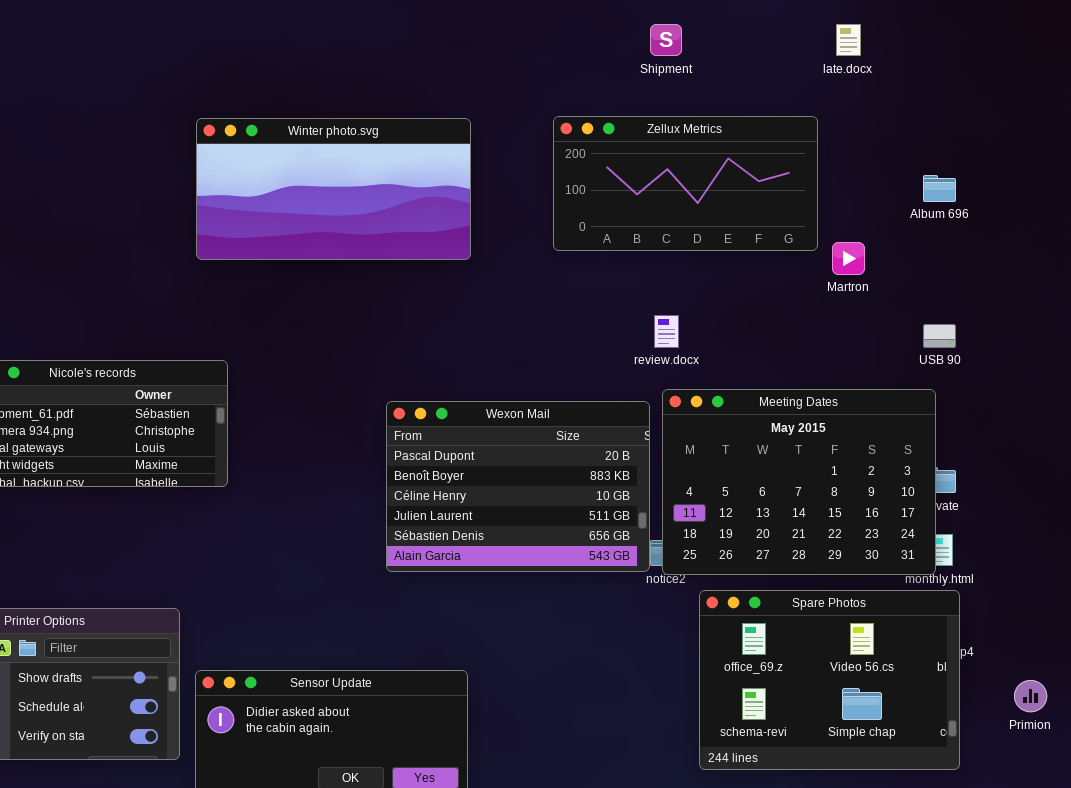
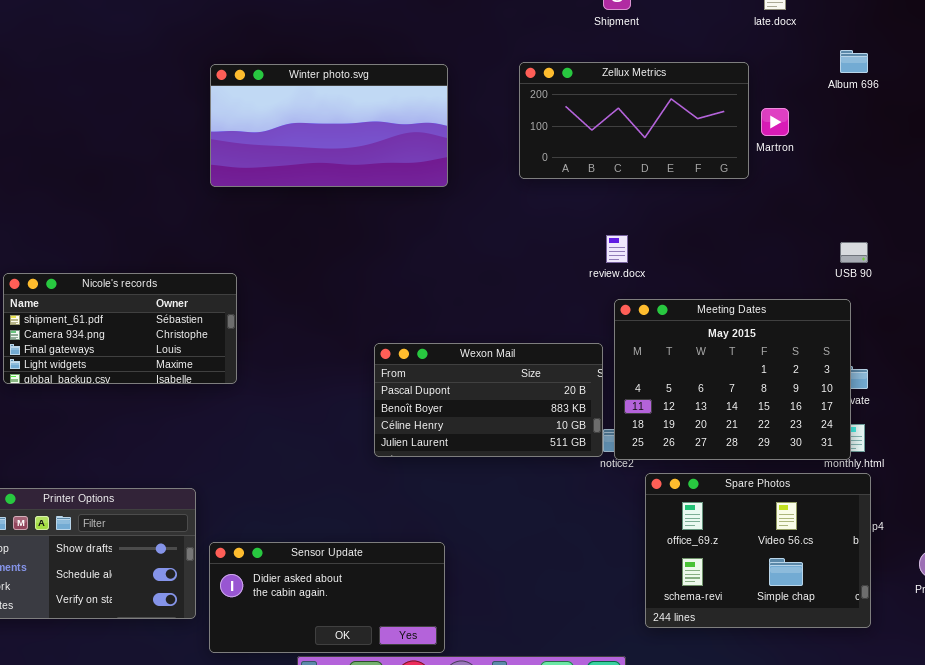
Album 696: [923,175,956,202] -> [840,50,868,73], moved
Martron: [832,242,865,275] -> [761,108,789,136], moved
Wexon Mail: [386,401,650,572] -> [374,343,603,457], resized

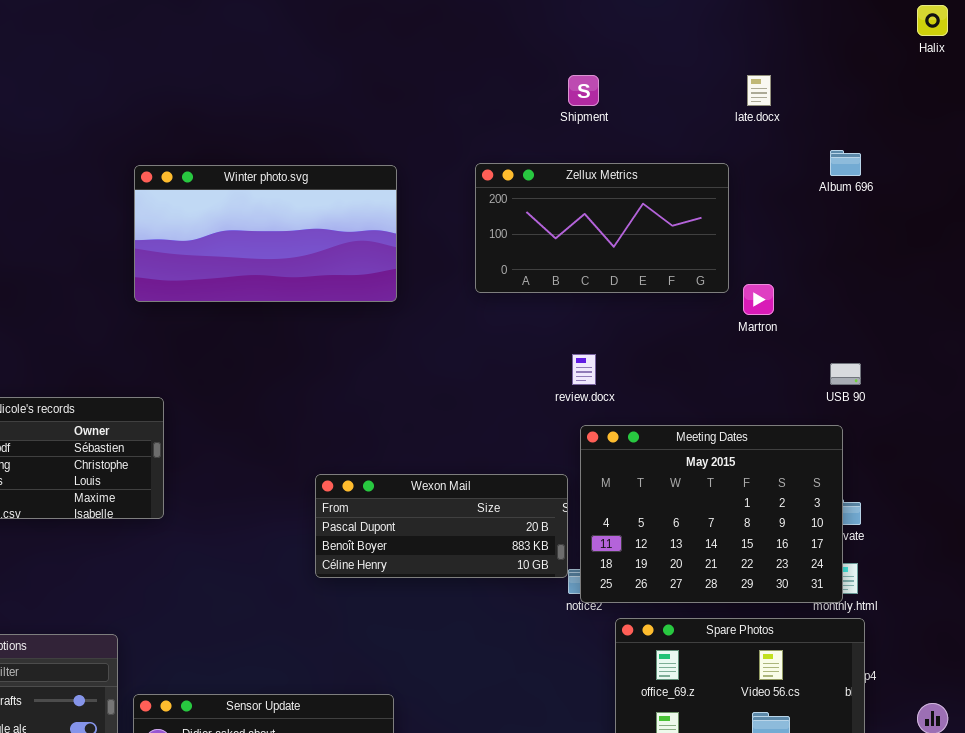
Martron: [761,108,789,136] -> [743,284,774,315], moved
Wexon Mail: [374,343,603,457] -> [315,474,568,578], resized

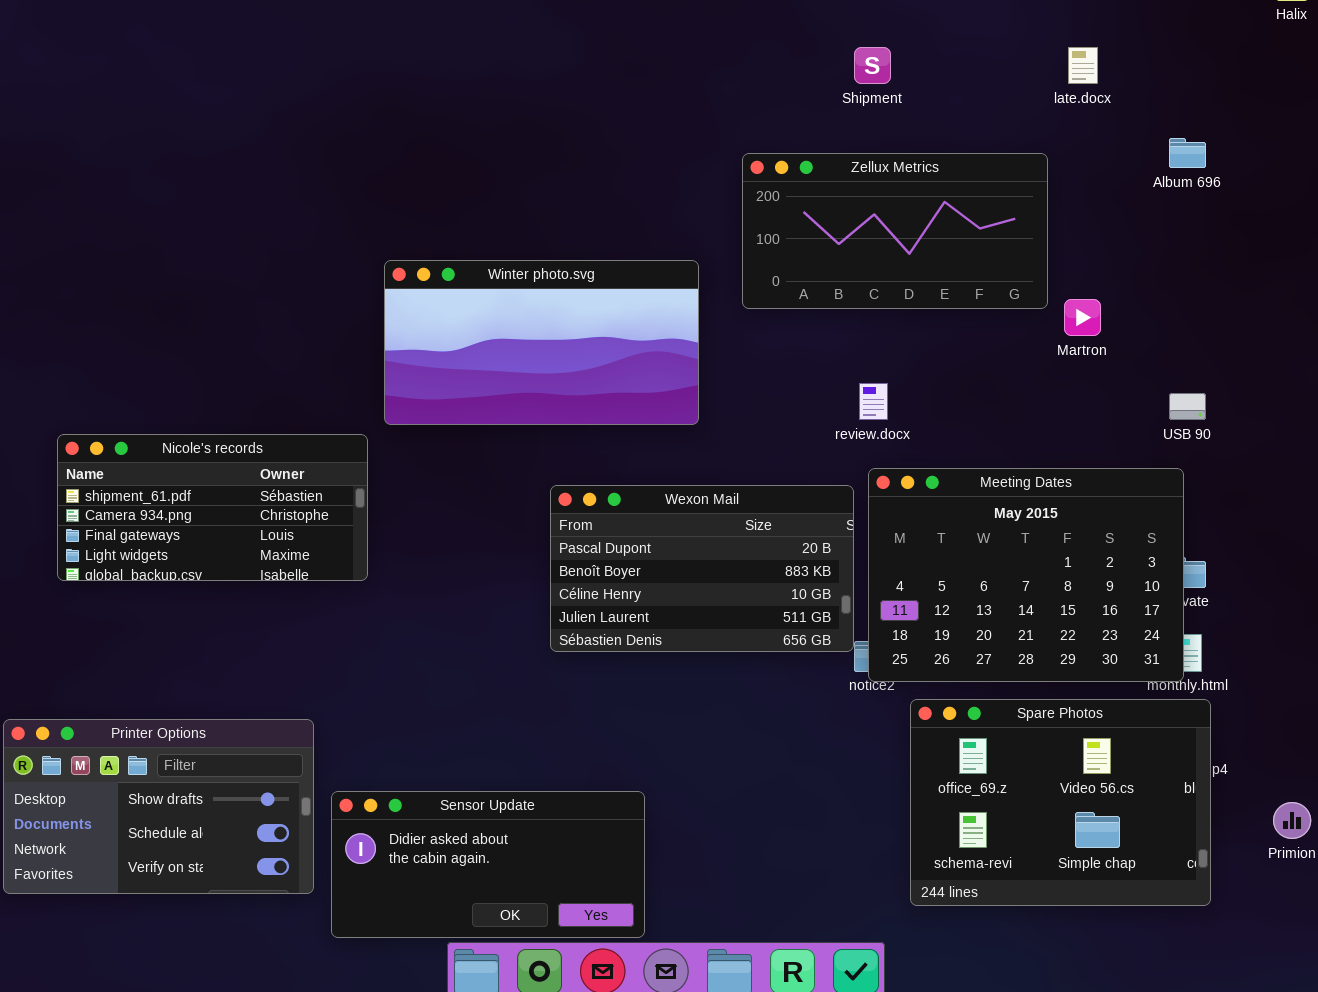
Winter photo.svg: [134,165,397,302] -> [384,260,699,425], moved
Wexon Mail: [315,474,568,578] -> [550,485,854,652], resized

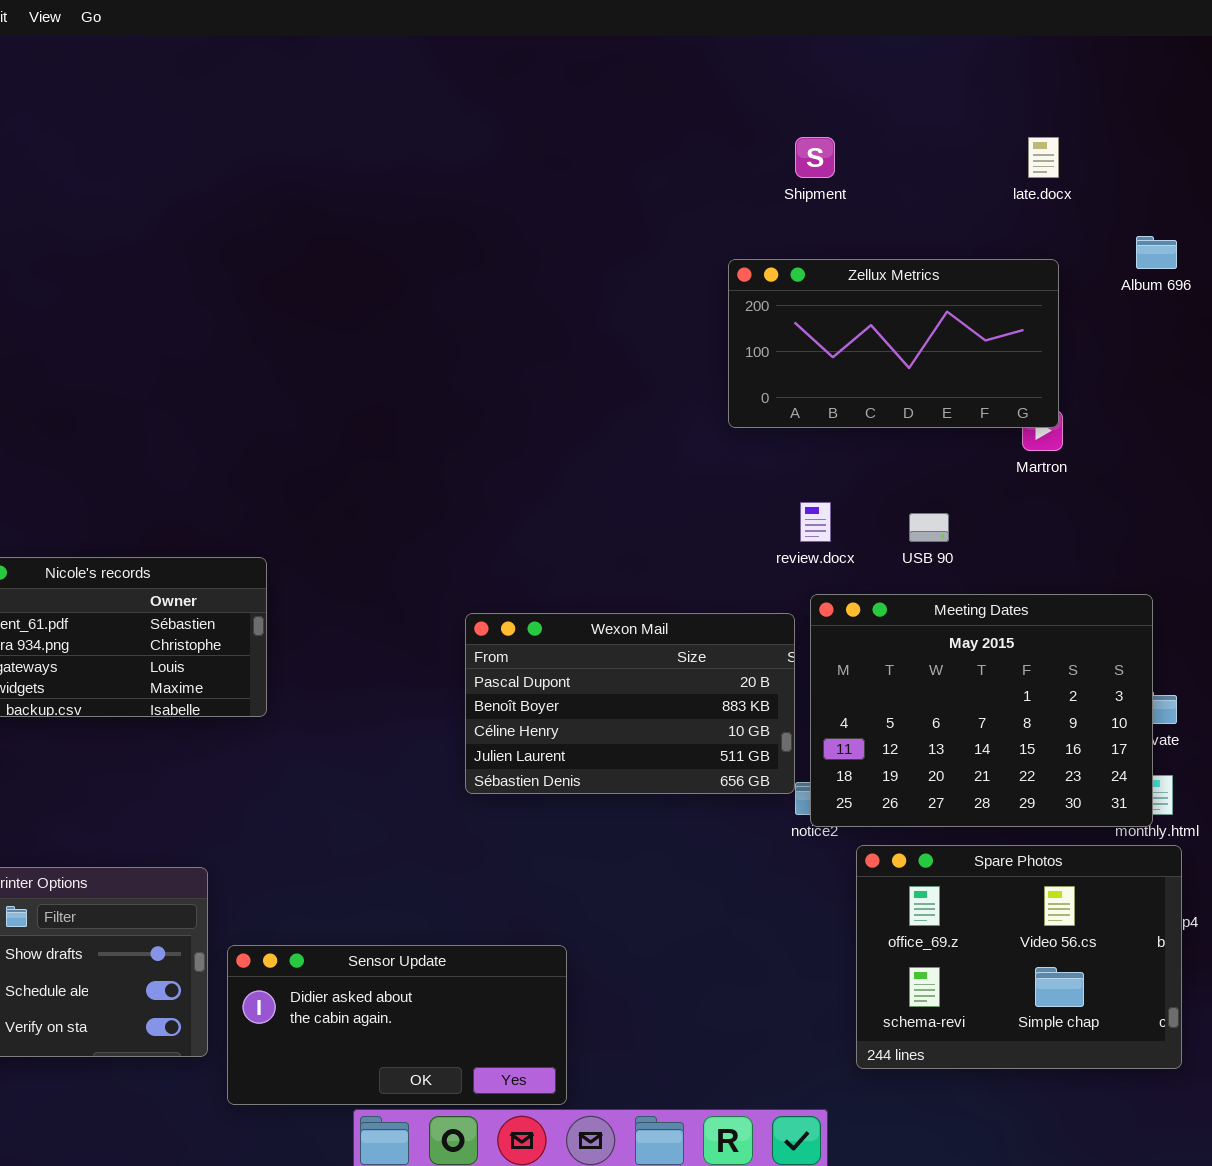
Zellux Metrics: [742,153,1048,309] -> [728,259,1059,428], moved
Winter photo.svg: [384,260,699,425] -> none, closed
USB 90: [1169,393,1206,420] -> [909,513,949,542], moved

